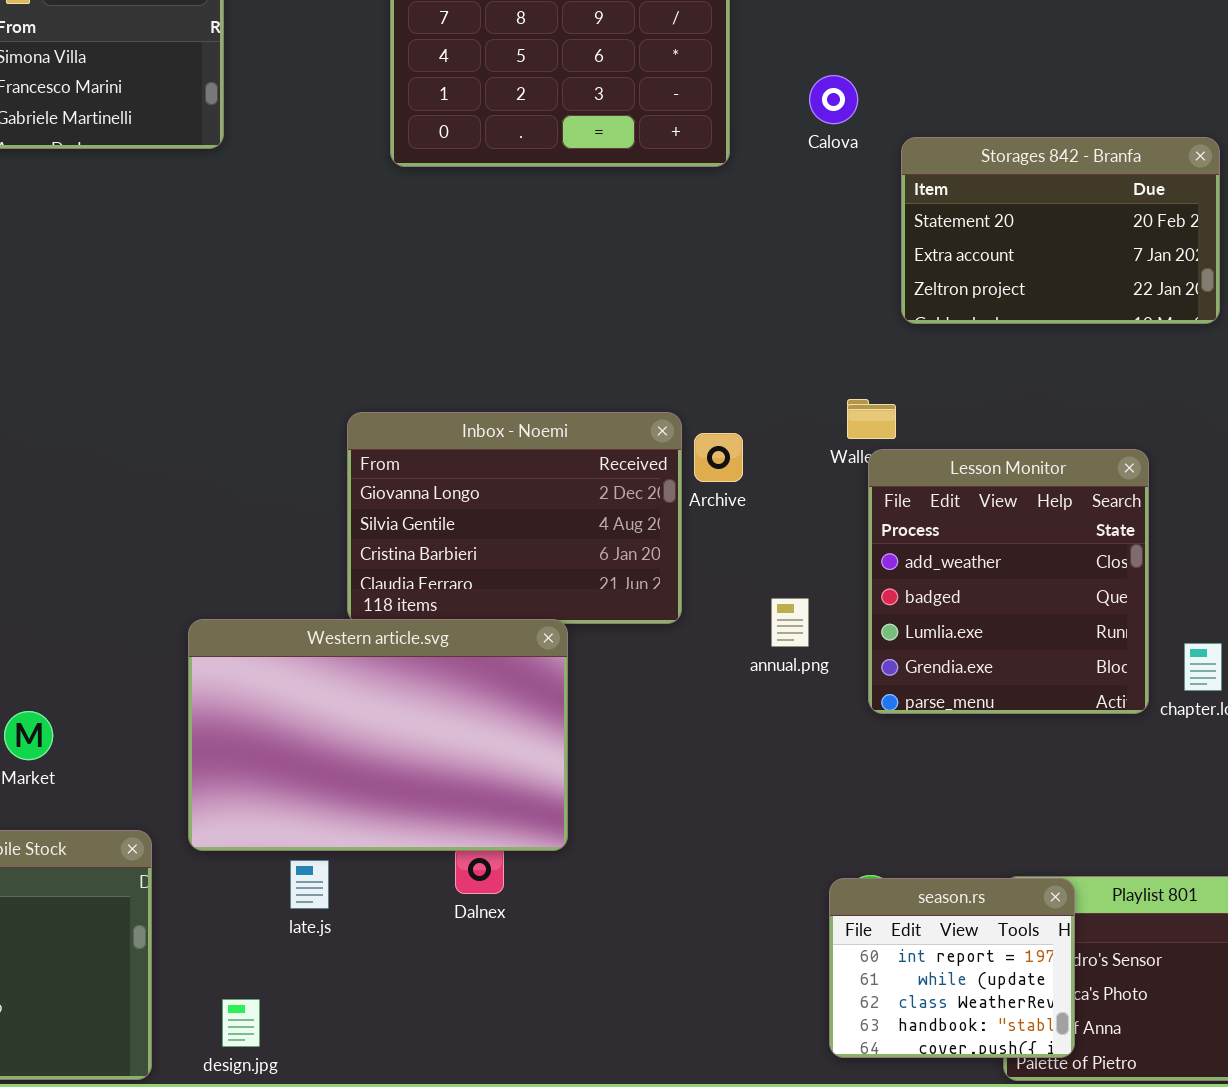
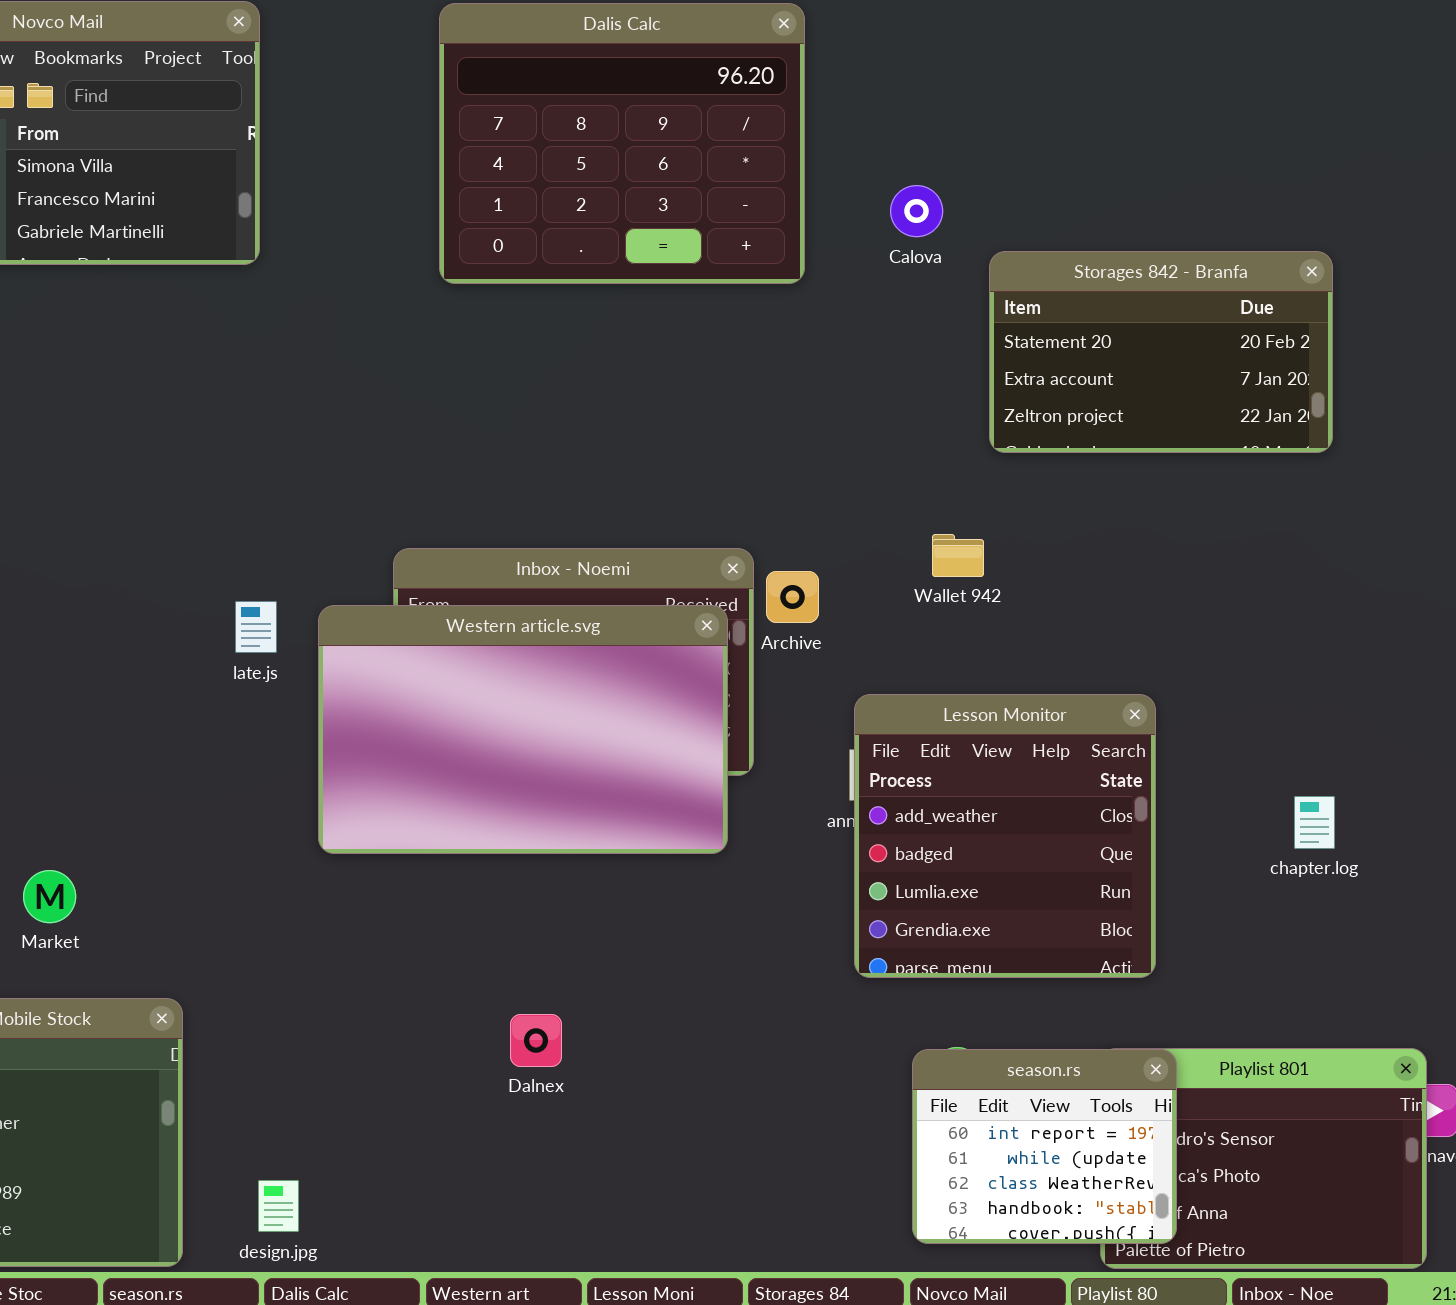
Lesson Monitor: [868,449,1149,714] -> [854,694,1156,978], moved
Western article.svg: [188,619,568,851] -> [318,605,728,854], moved
late.js: [290,860,329,909] -> [235,601,277,653], moved

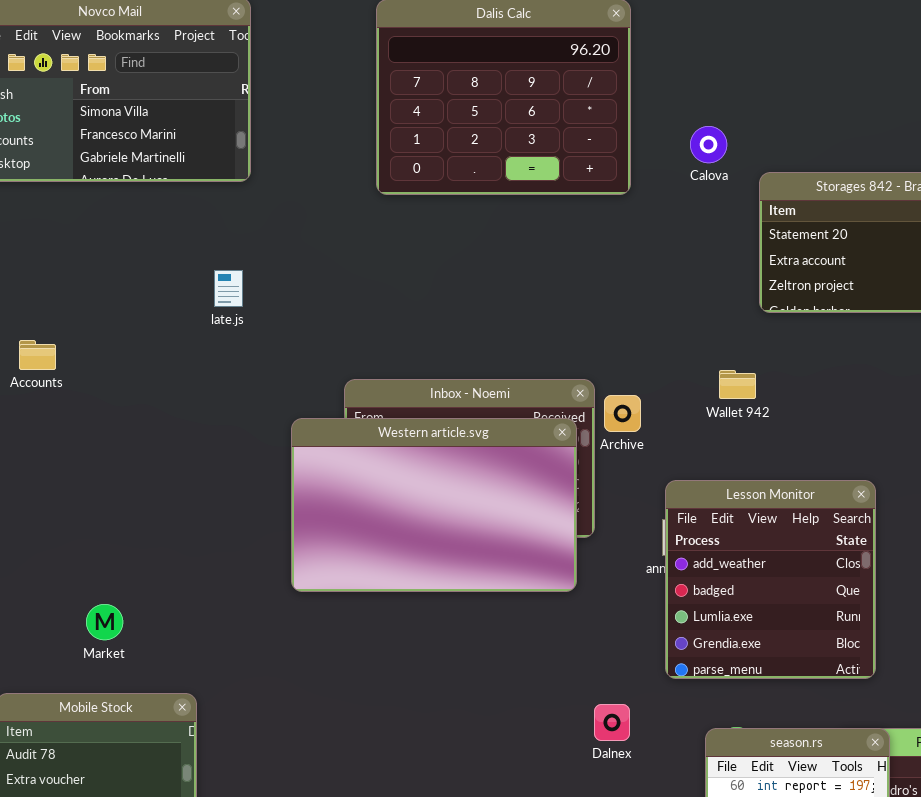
late.js: [235,601,277,653] -> [214,270,243,307], moved
Dalnex: [510,1014,562,1067] -> [594,704,630,741], moved

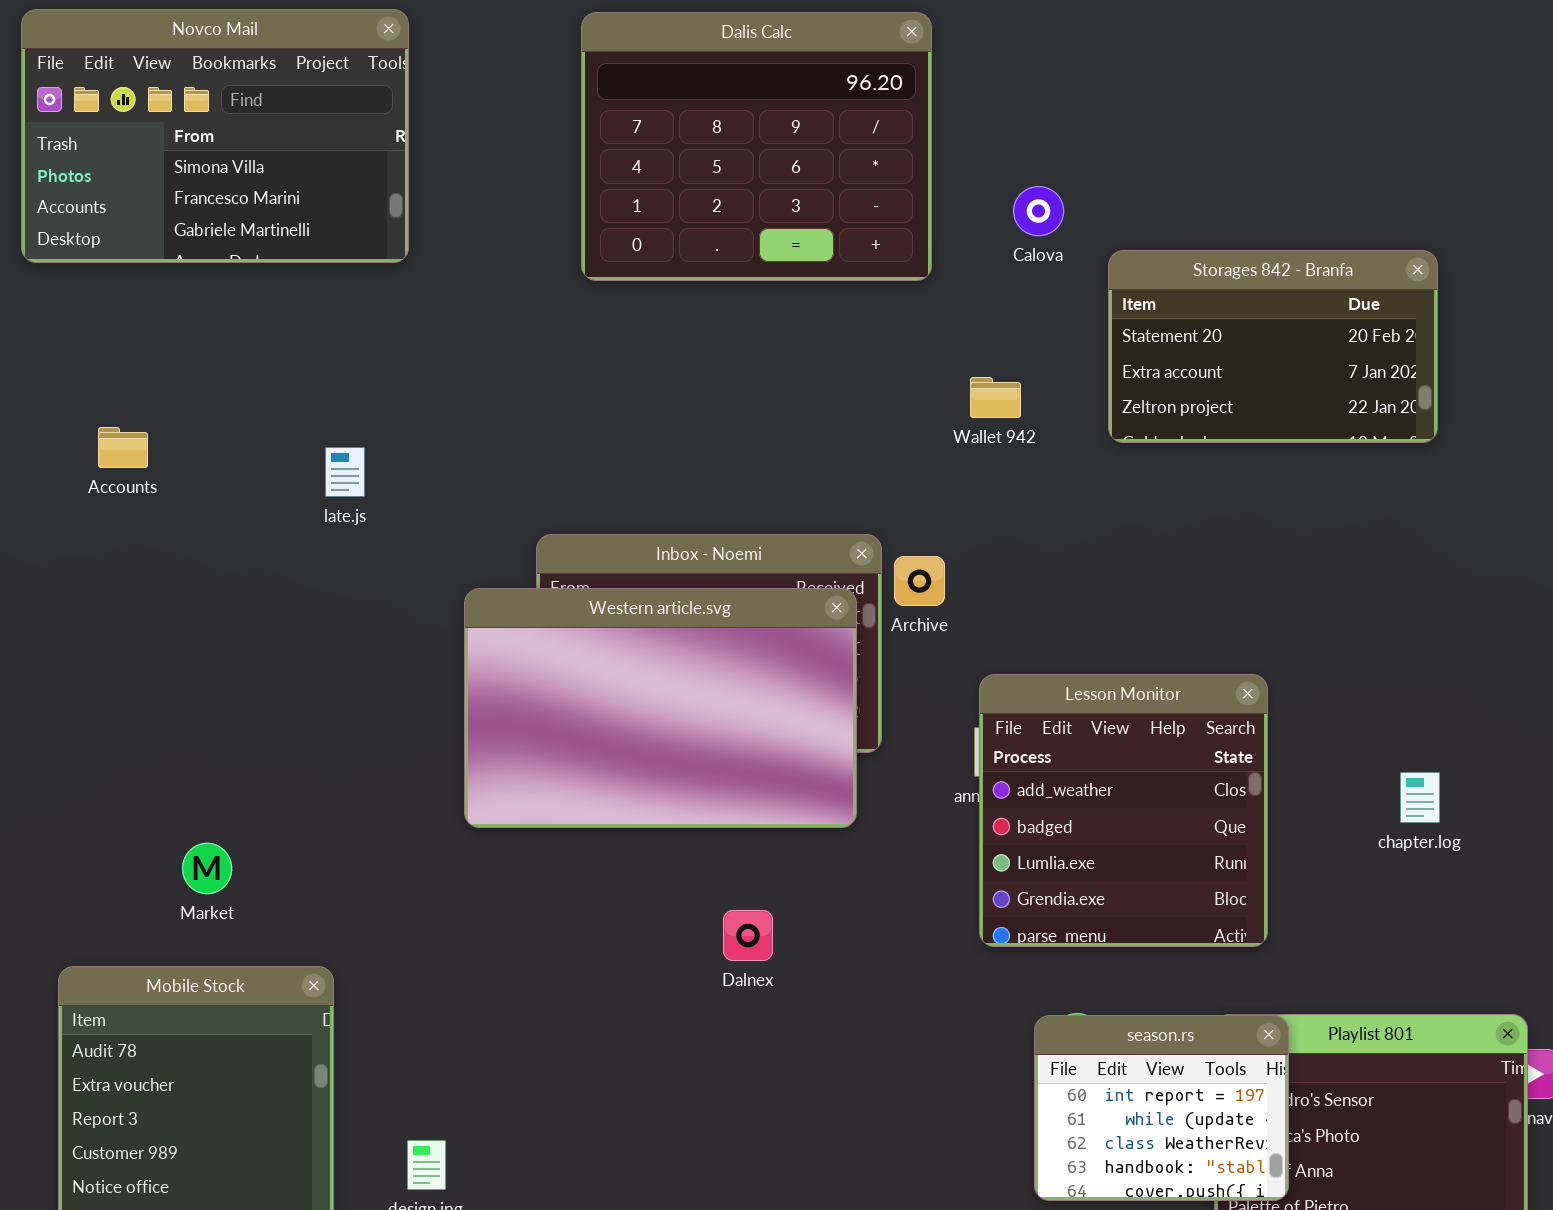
late.js: [214,270,243,307] -> [325,447,365,497], moved
Accounts: [19,340,56,370] -> [98,427,148,468], moved
Wallet 942: [719,370,756,399] -> [970,377,1021,418], moved
Dalnex: [594,704,630,741] -> [723,910,773,961], moved

